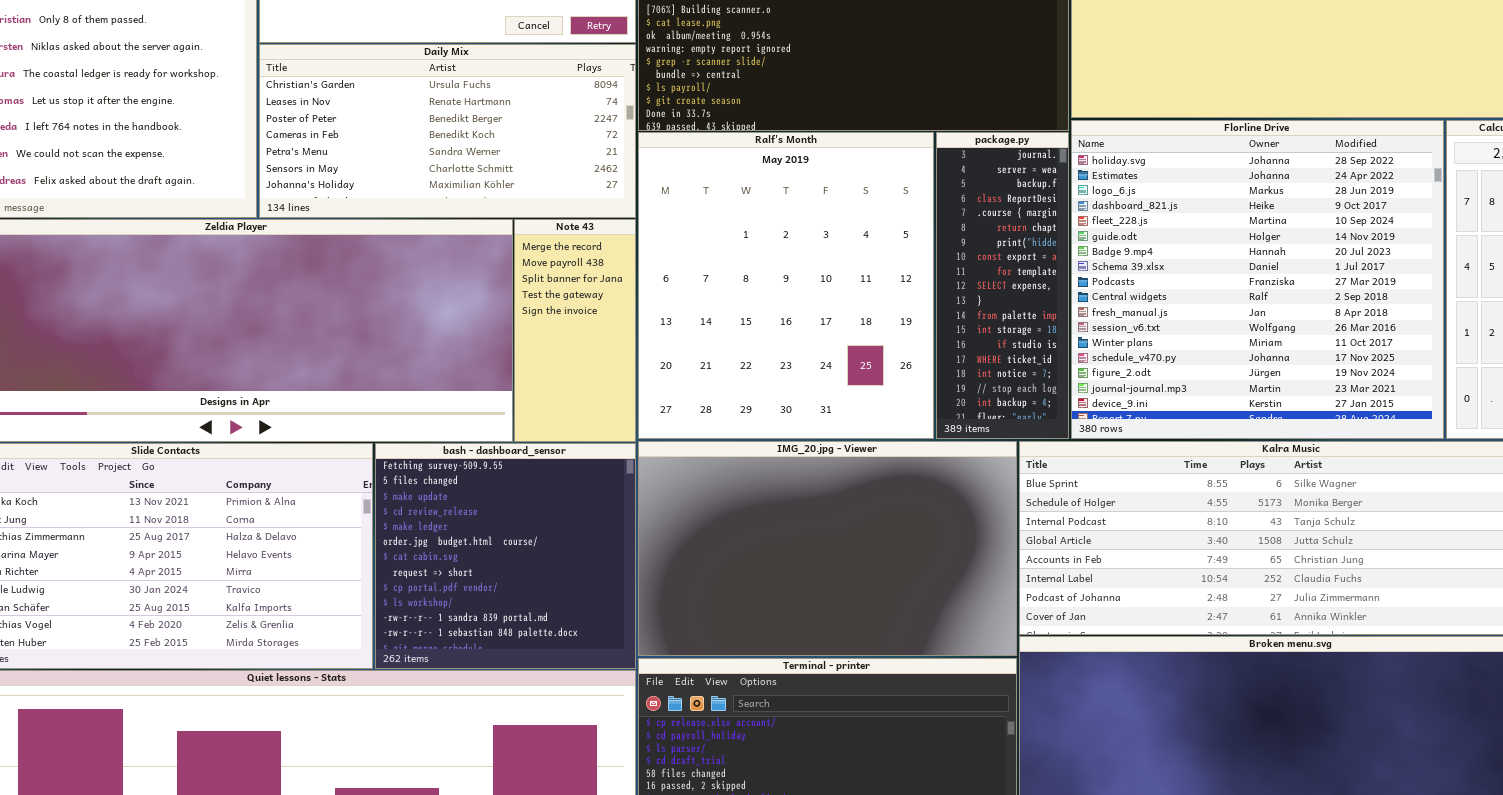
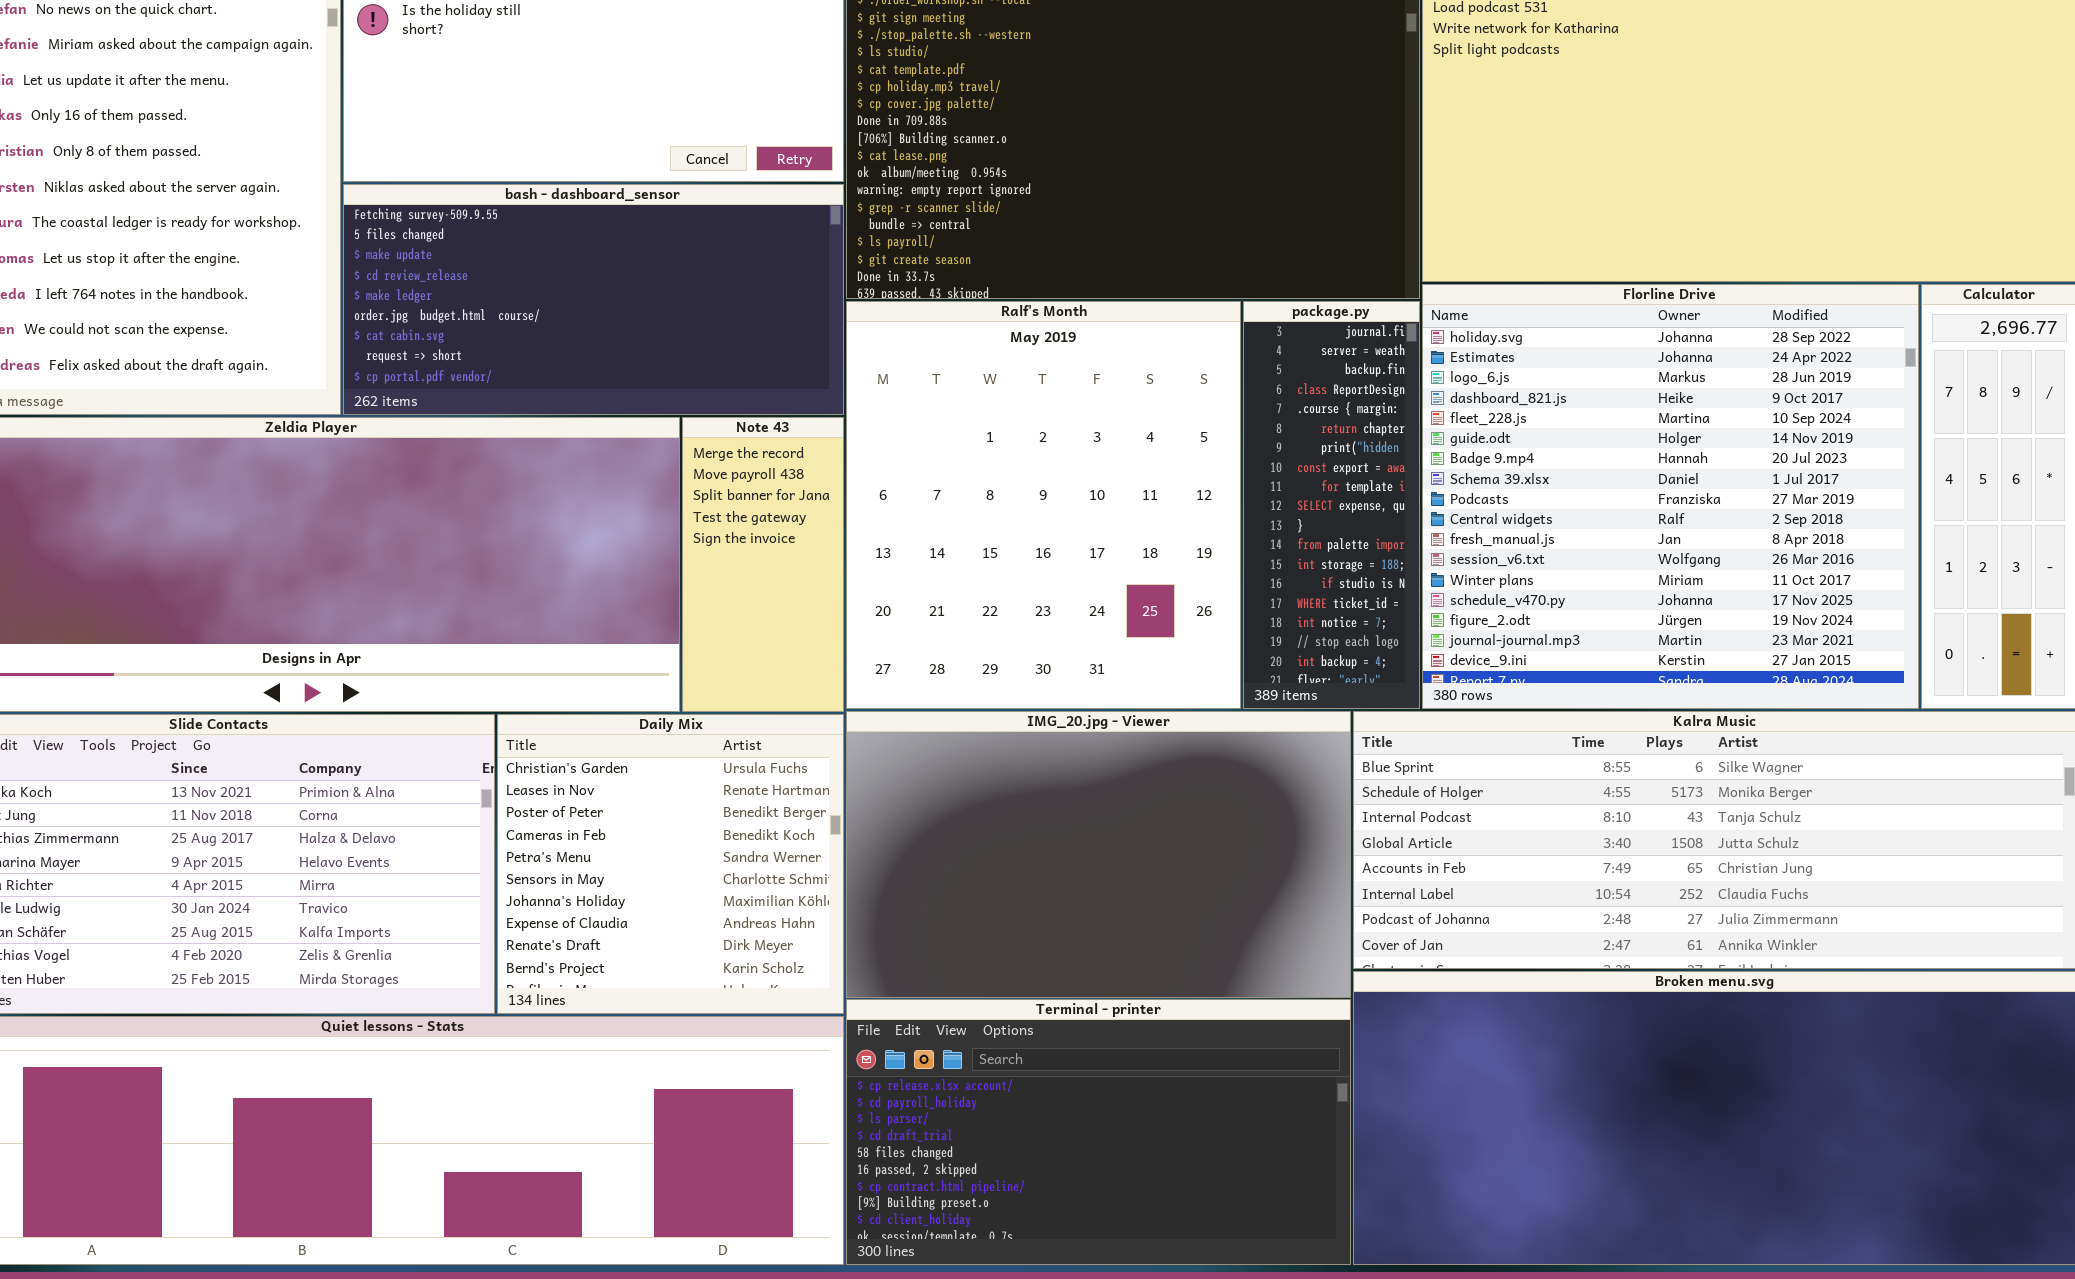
Daily Mix: [259,44,636,218] -> [497,714,844,1014], moved, resized
bash - dashboard_sensor: [375,443,636,669] -> [343,184,844,415], moved, resized

